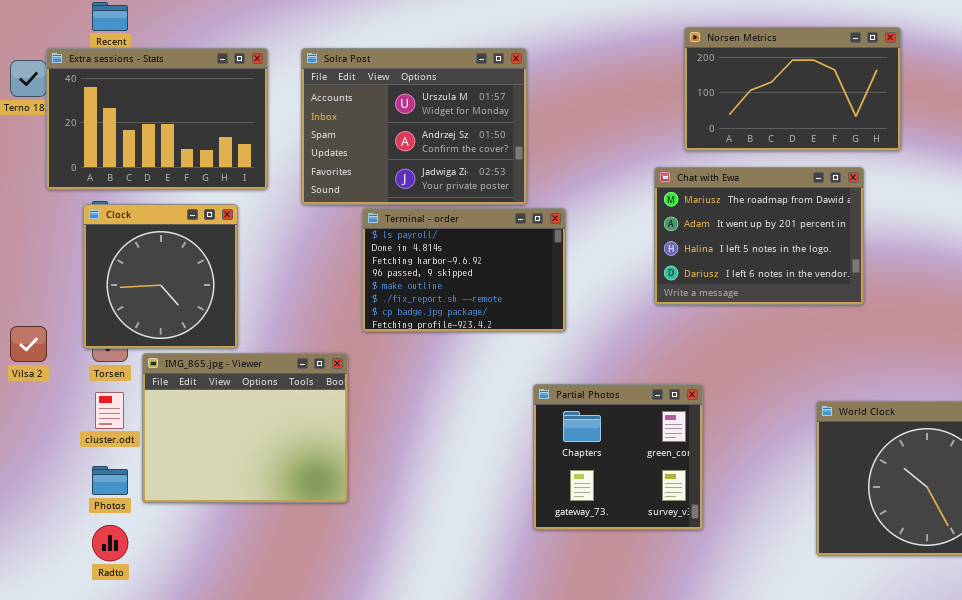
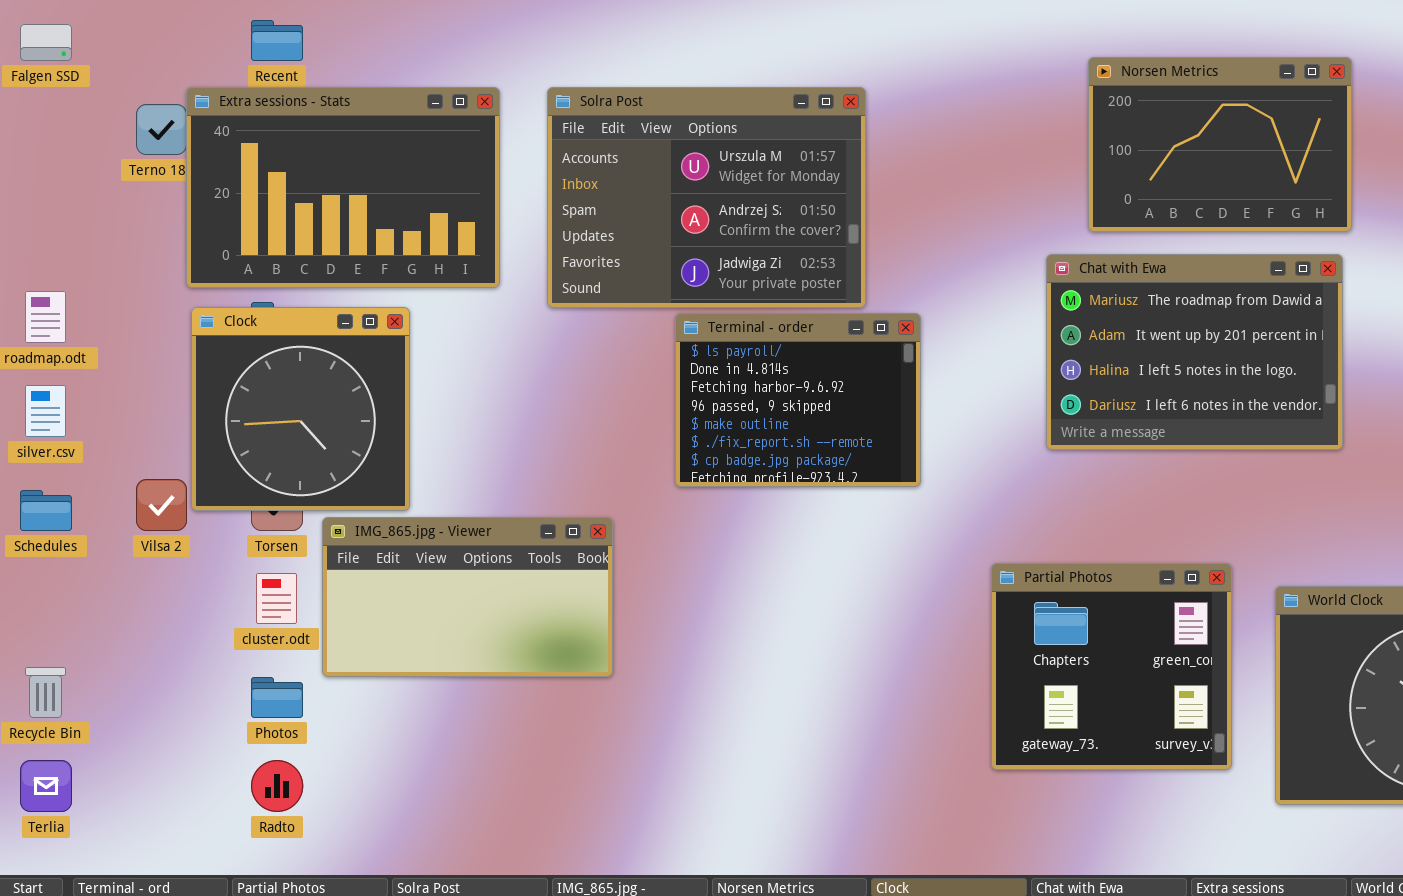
Norsen Metrics: [684,27,901,151] -> [1088,57,1352,232], resized
Clock: [83,204,238,349] -> [191,307,410,511], moved
Terminal - order: [362,208,566,332] -> [675,313,921,487], resized
IMG_865.jpg - Viewer: [142,353,348,503] -> [322,517,613,677], resized
Partial Photos: [533,384,703,530] -> [991,563,1232,770], moved

